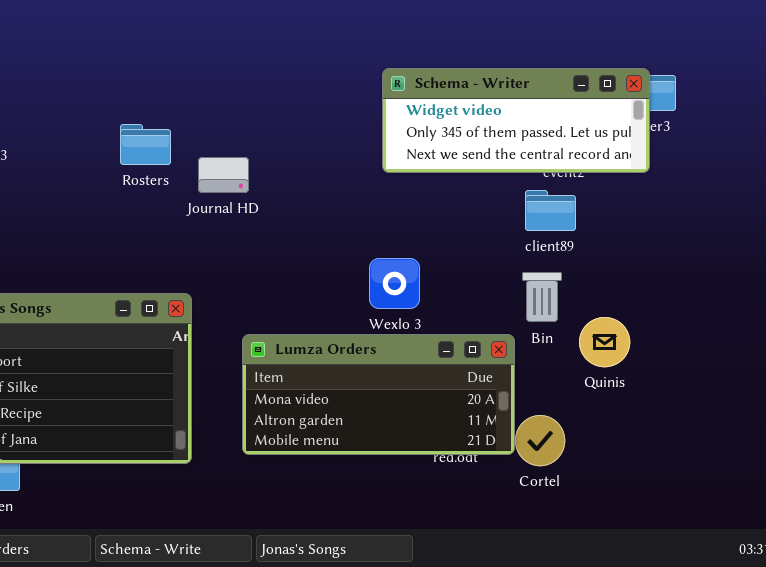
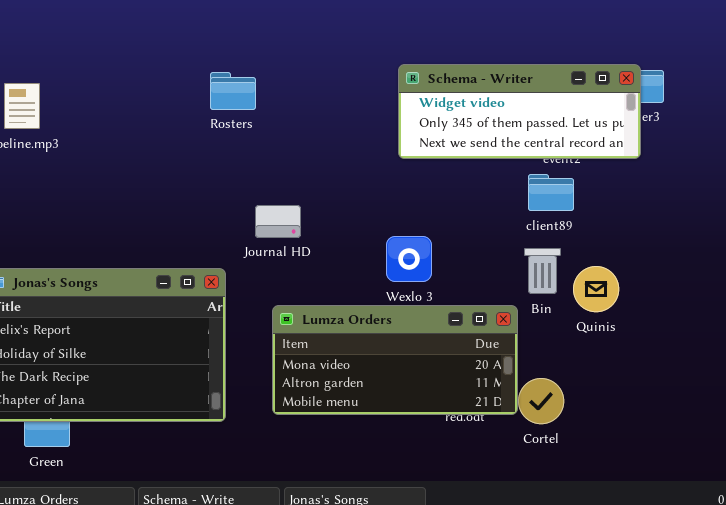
Rosters: [120,124,171,165] -> [210,72,256,110], moved
Journal HD: [198,157,249,193] -> [255,205,301,238], moved
Quinis: [579,317,630,367] -> [573,266,619,312], moved

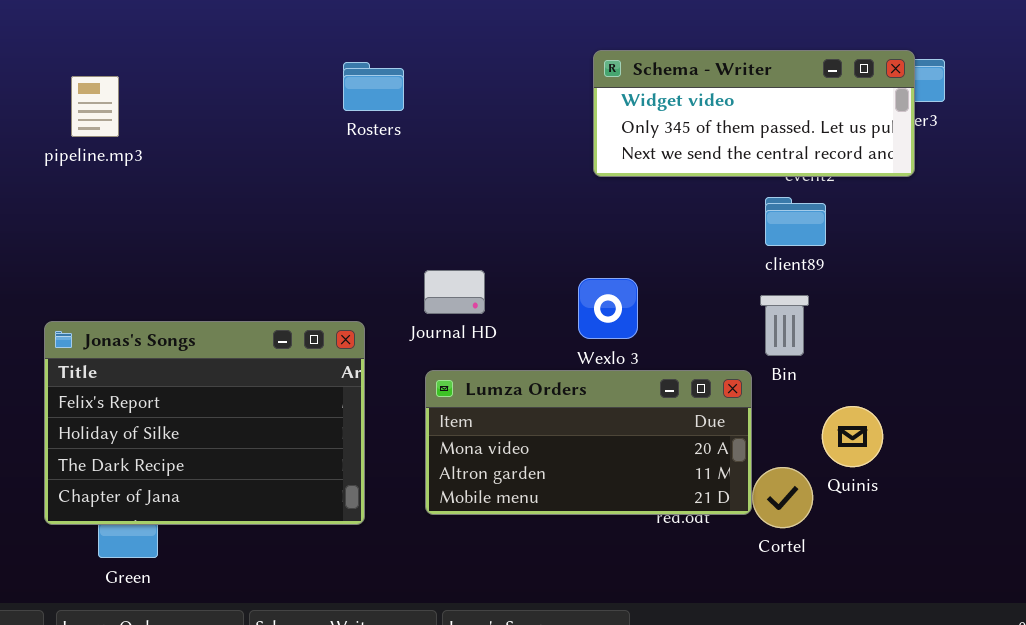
Journal HD: [255,205,301,238] -> [424,270,485,314], moved
Quinis: [573,266,619,312] -> [822,406,883,467], moved

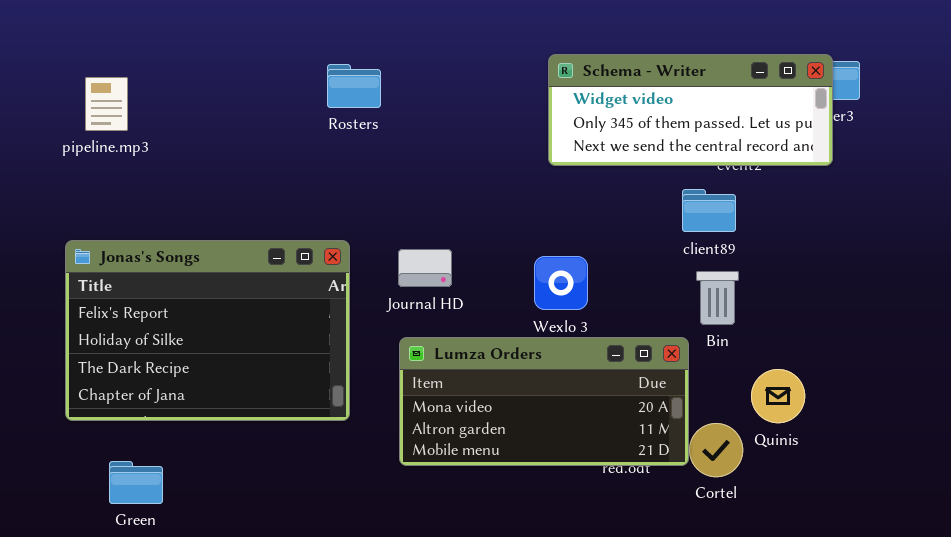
client89: [765,197,826,246] -> [682,189,736,232], moved
Jonas's Songs: [44,321,365,525] -> [65,240,350,421], moved

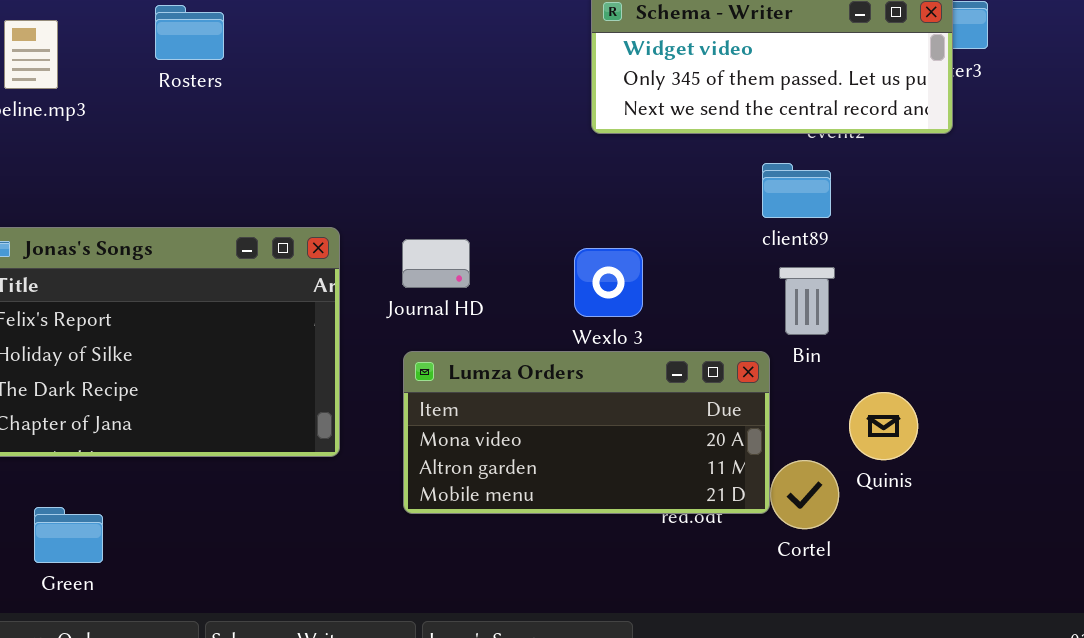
Rosters: [327,64,381,108] -> [155,5,224,60], moved

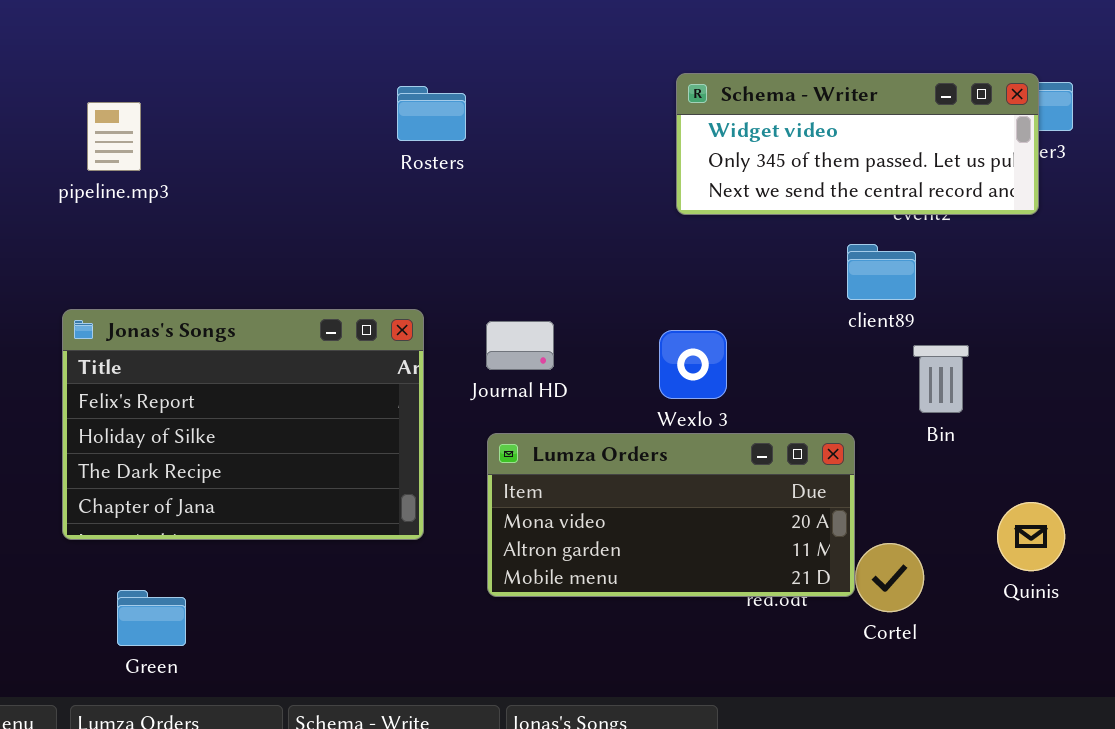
Rosters: [155,5,224,60] -> [397,86,466,141], moved
Bin: [779,267,835,335] -> [913,345,969,413], moved
Quinis: [849,392,918,460] -> [997,502,1065,571], moved

